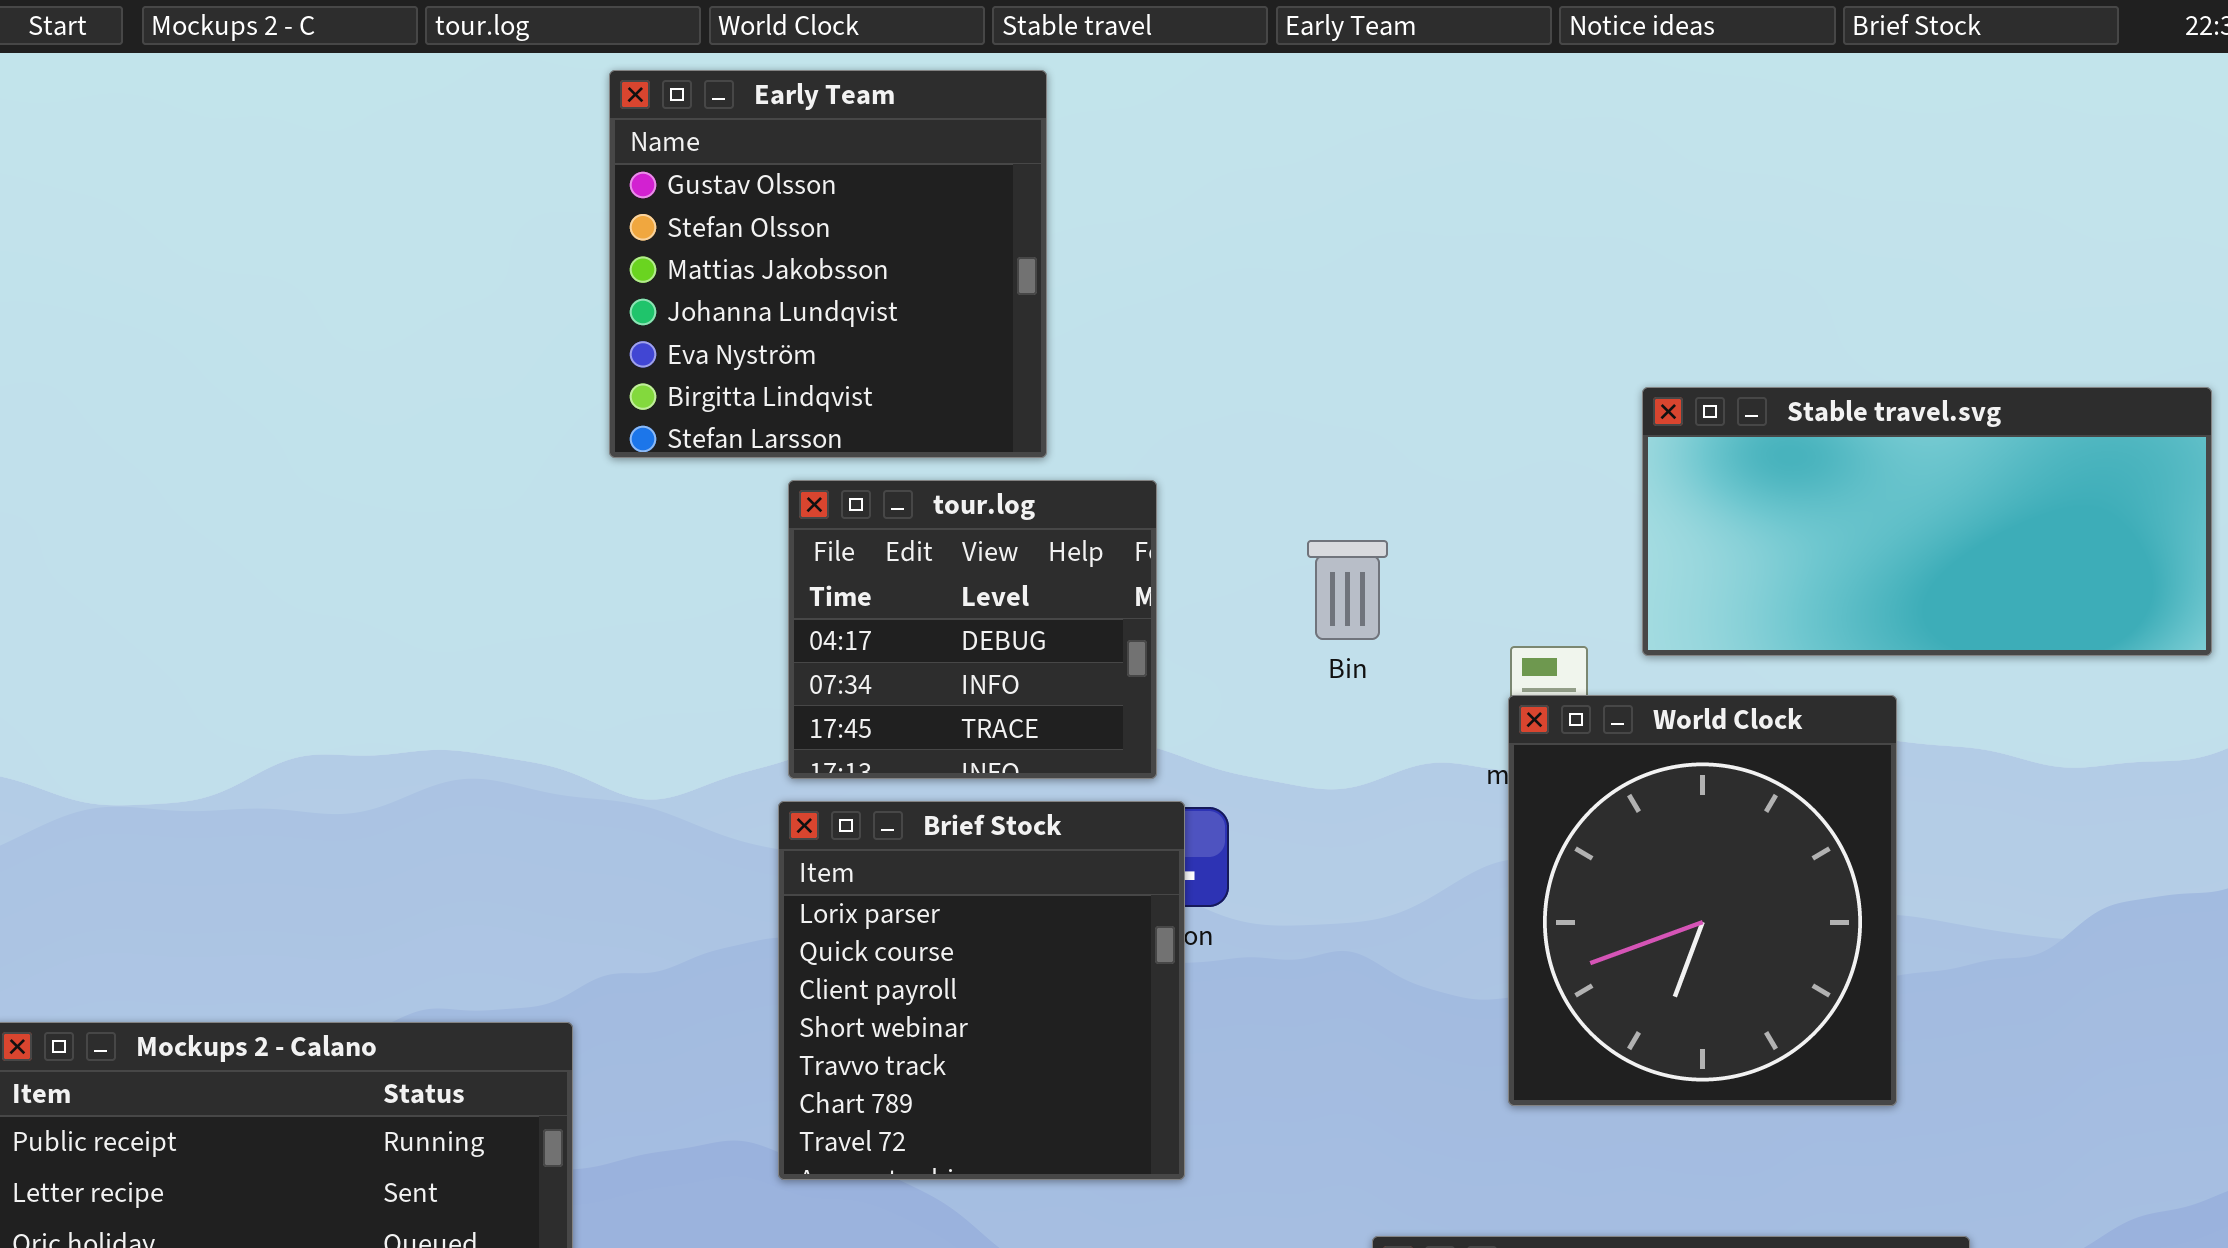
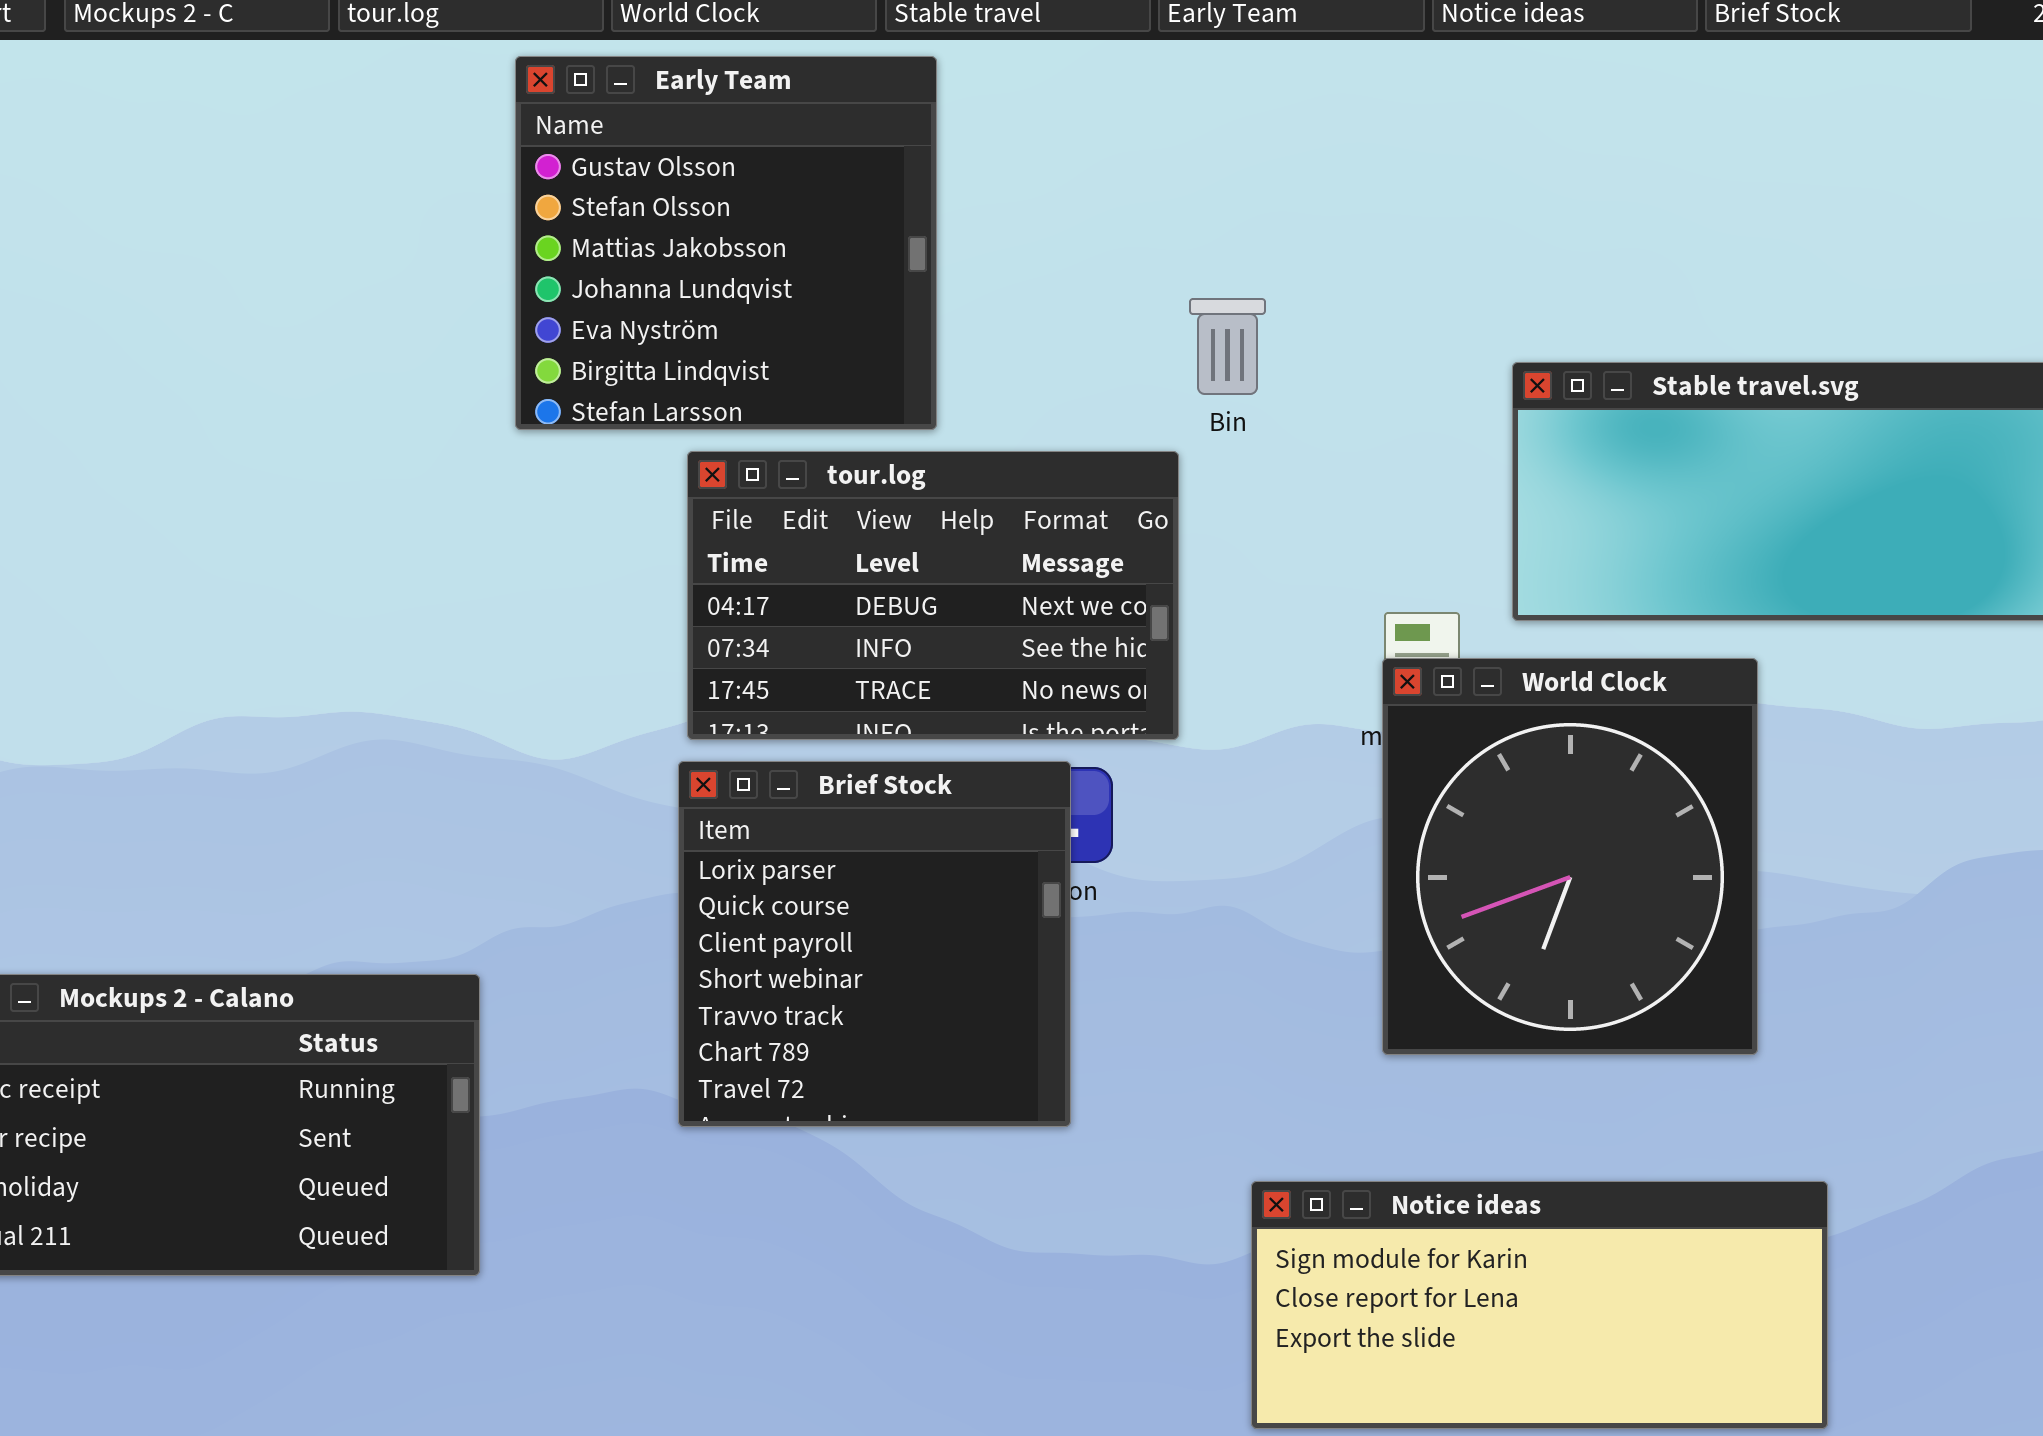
tour.log: [788,480,1157,779] -> [687,451,1179,740], resized
Bin: [1307,540,1388,640] -> [1189,298,1266,395], moved

